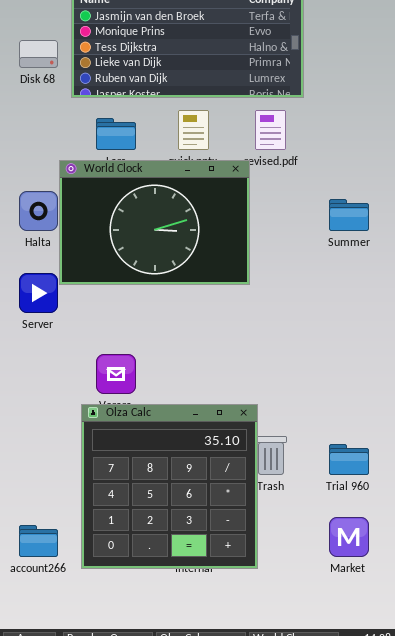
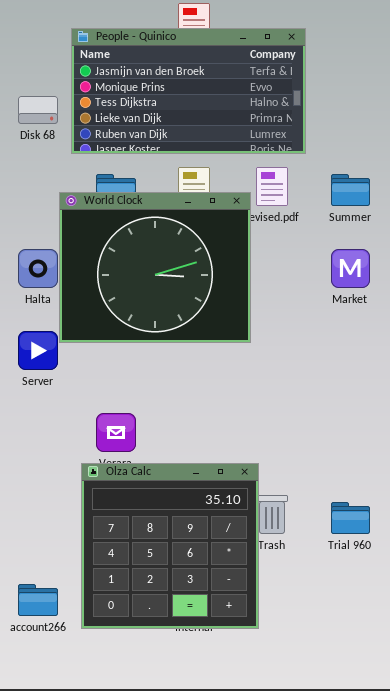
World Clock: [59,160,250,285] -> [59,192,251,343], resized
Summer: [329,199,369,231] -> [331,174,370,206], moved
Market: [329,517,369,557] -> [331,249,370,288], moved

